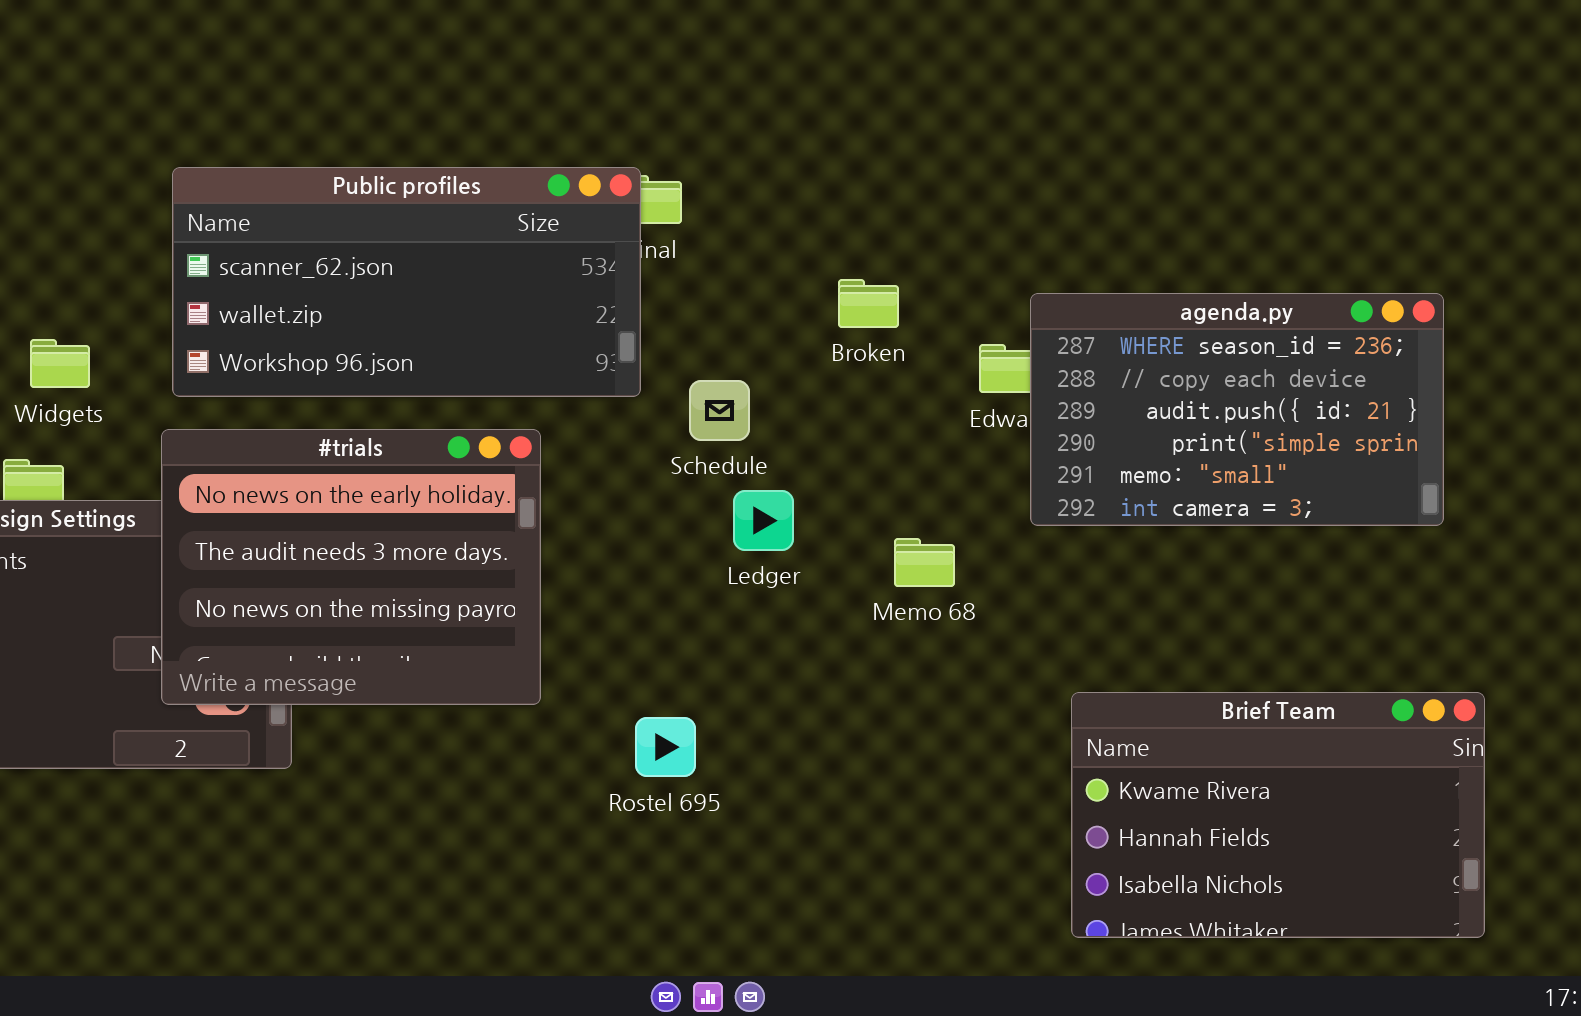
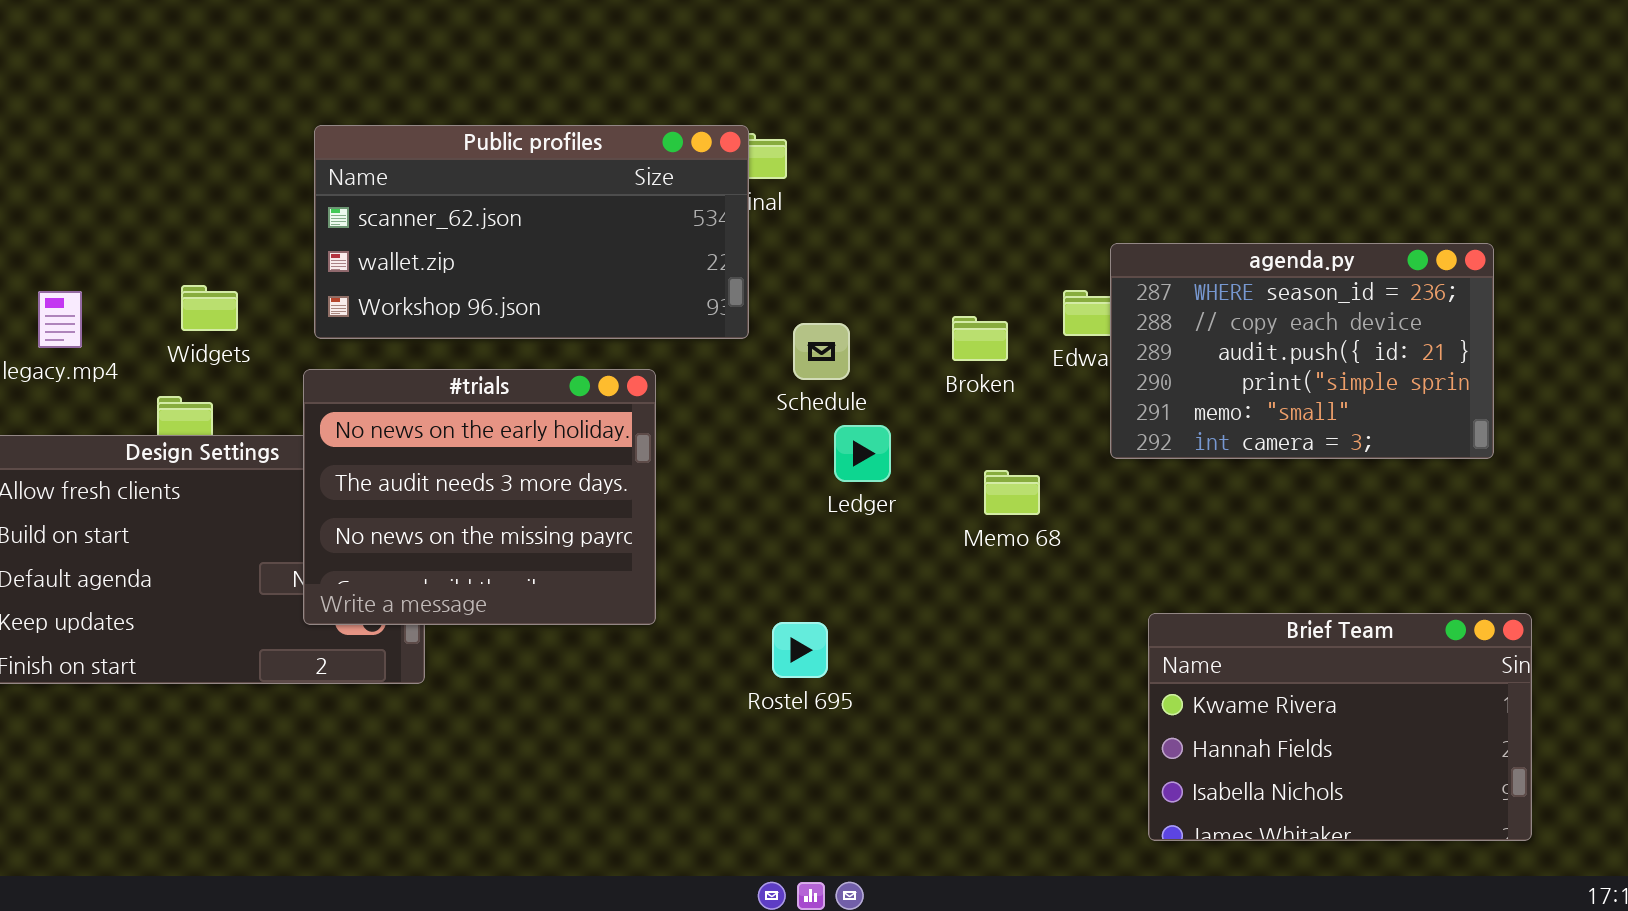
Broken: [838,279,899,328] -> [952,316,1008,361], moved
Rostel 695: [635,717,696,777] -> [772,622,828,678], moved

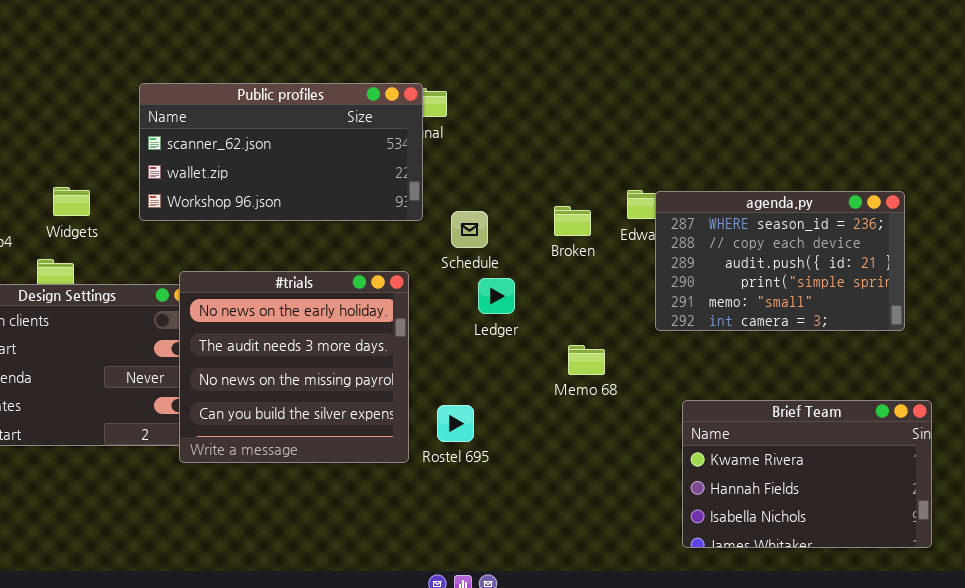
agenda.py: [1110,243,1494,459] -> [655,191,905,331], moved
#trials: [303,369,656,625] -> [179,271,409,463], moved, resized
Memo 68: [984,470,1040,515] -> [568,345,605,375], moved

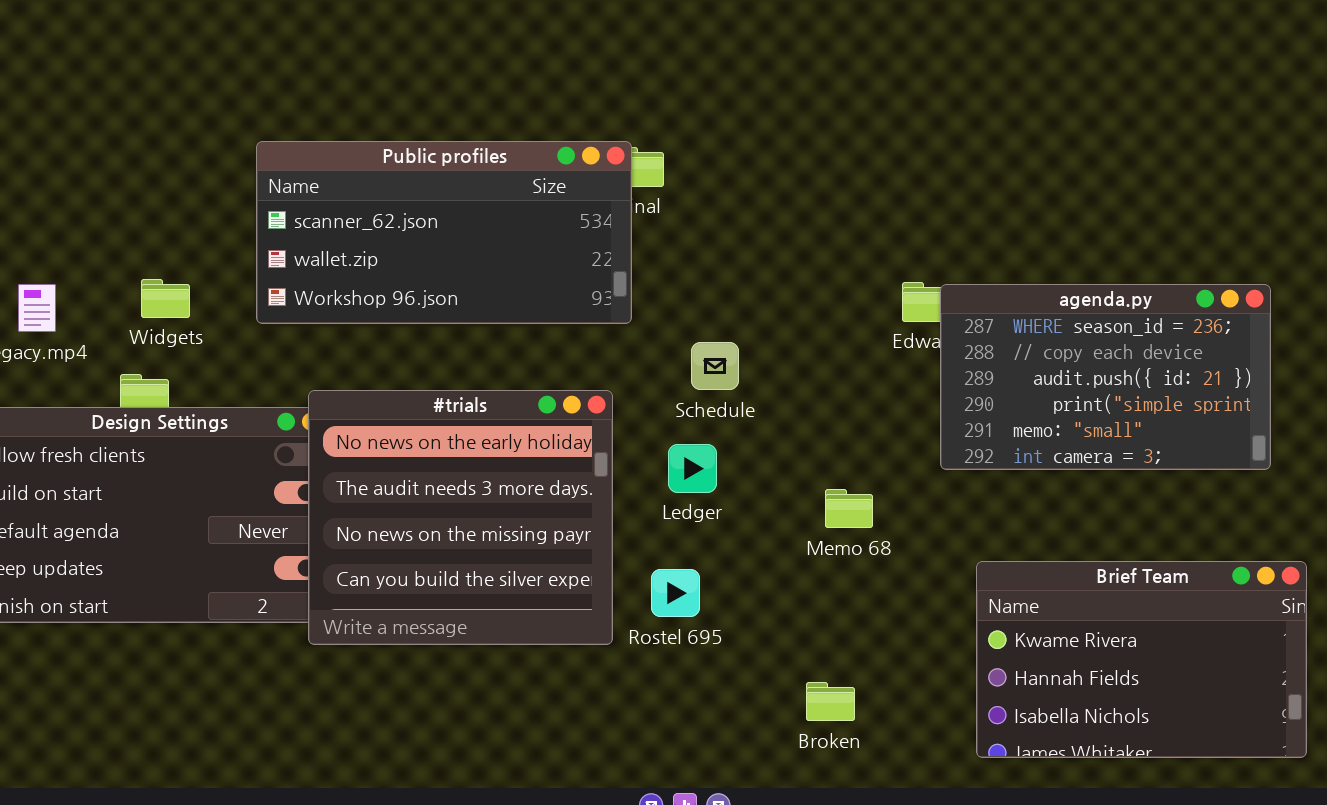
Broken: [554,206,591,236] -> [806,682,855,721], moved
Schedule: [451,211,488,248] -> [691,342,739,390], moved
Ledger: [478,278,515,314] -> [668,444,717,493], moved

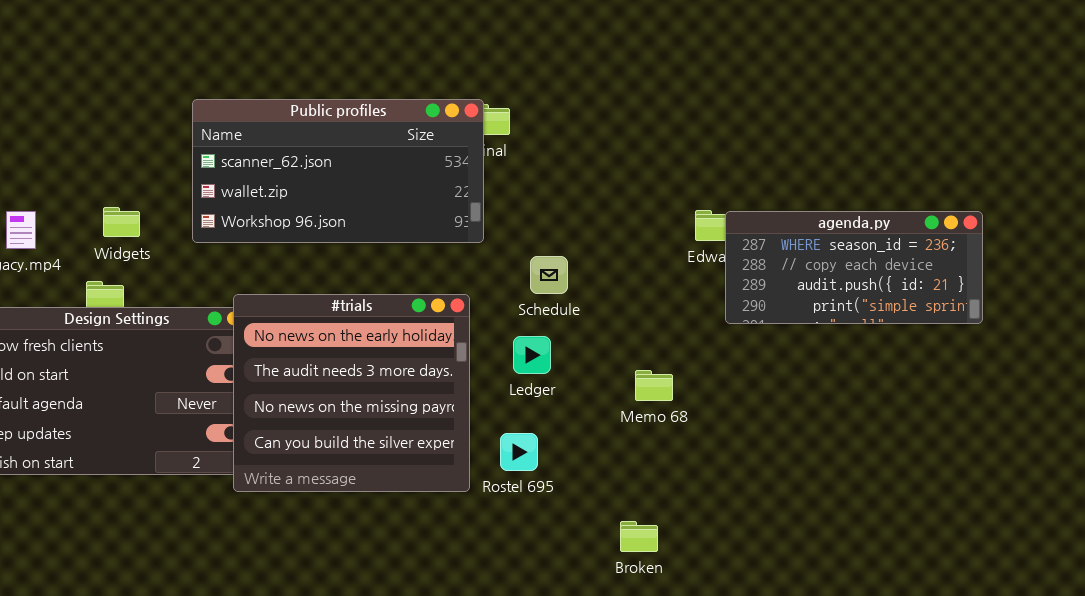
agenda.py: [940,284,1271,470] -> [725,211,983,324], resized
Brief Team: [976,561,1307,758] -> none, closed

